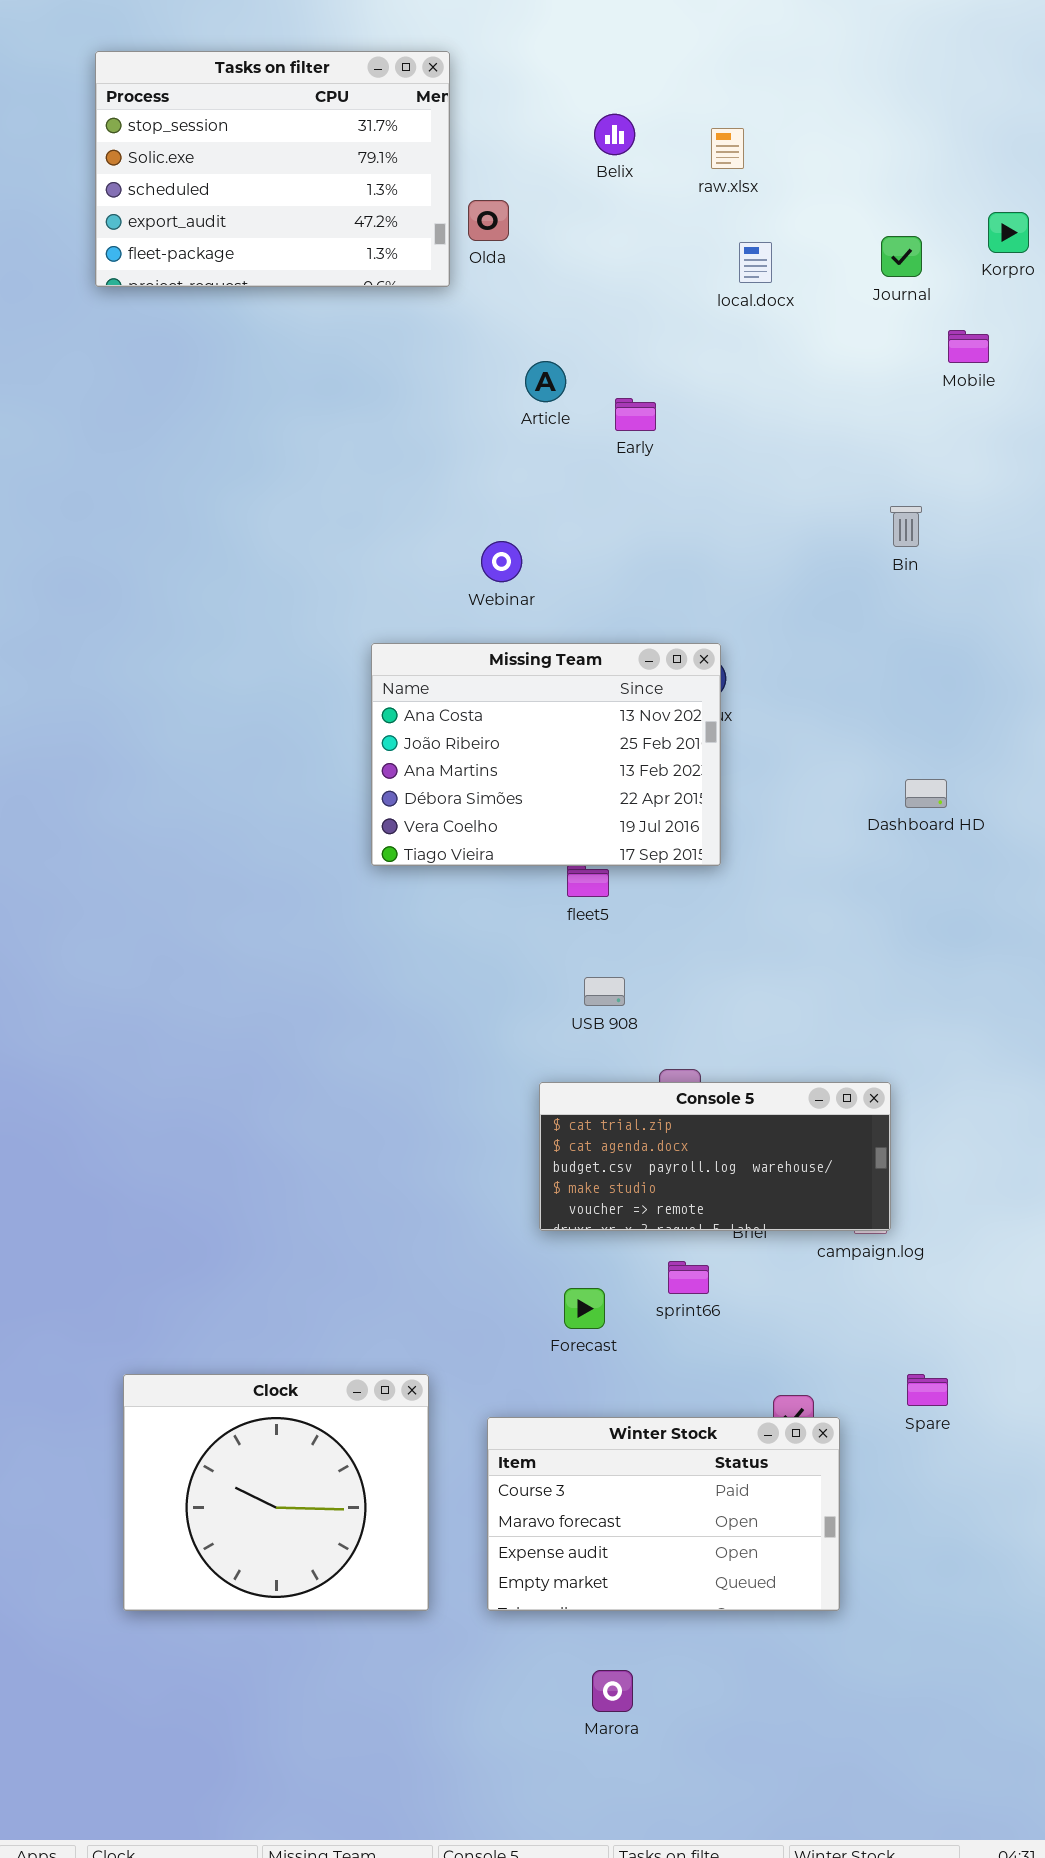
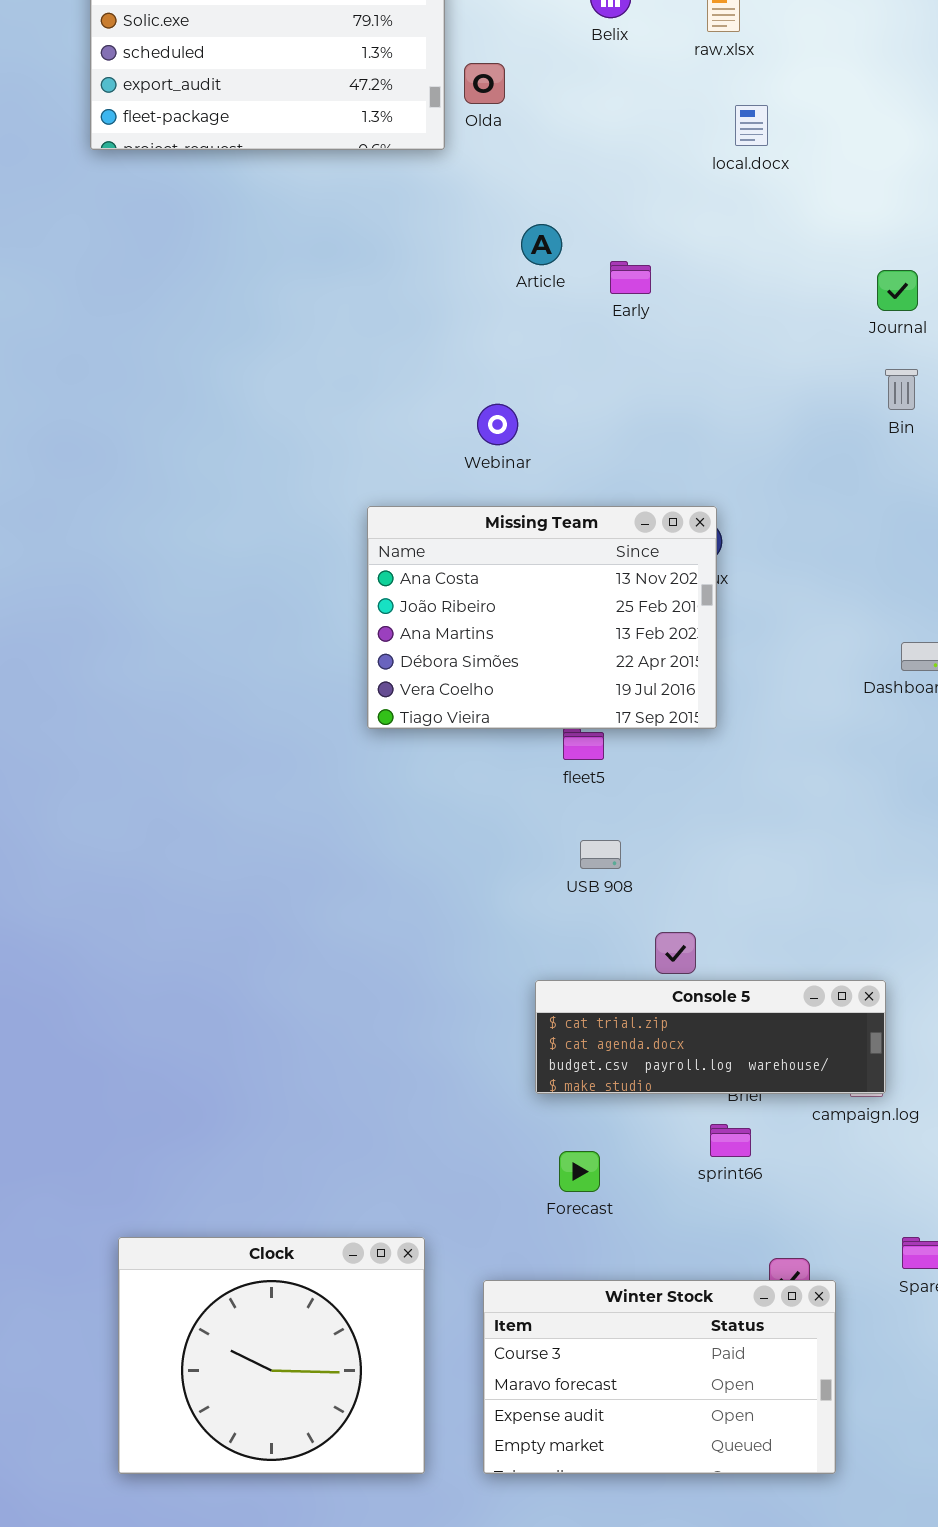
Journal: [881,236,922,277] -> [877,270,918,311], moved
Console 5: [539,1082,891,1231] -> [535,980,886,1094], resized
sprint66: [668,1261,709,1294] -> [710,1124,751,1157], moved

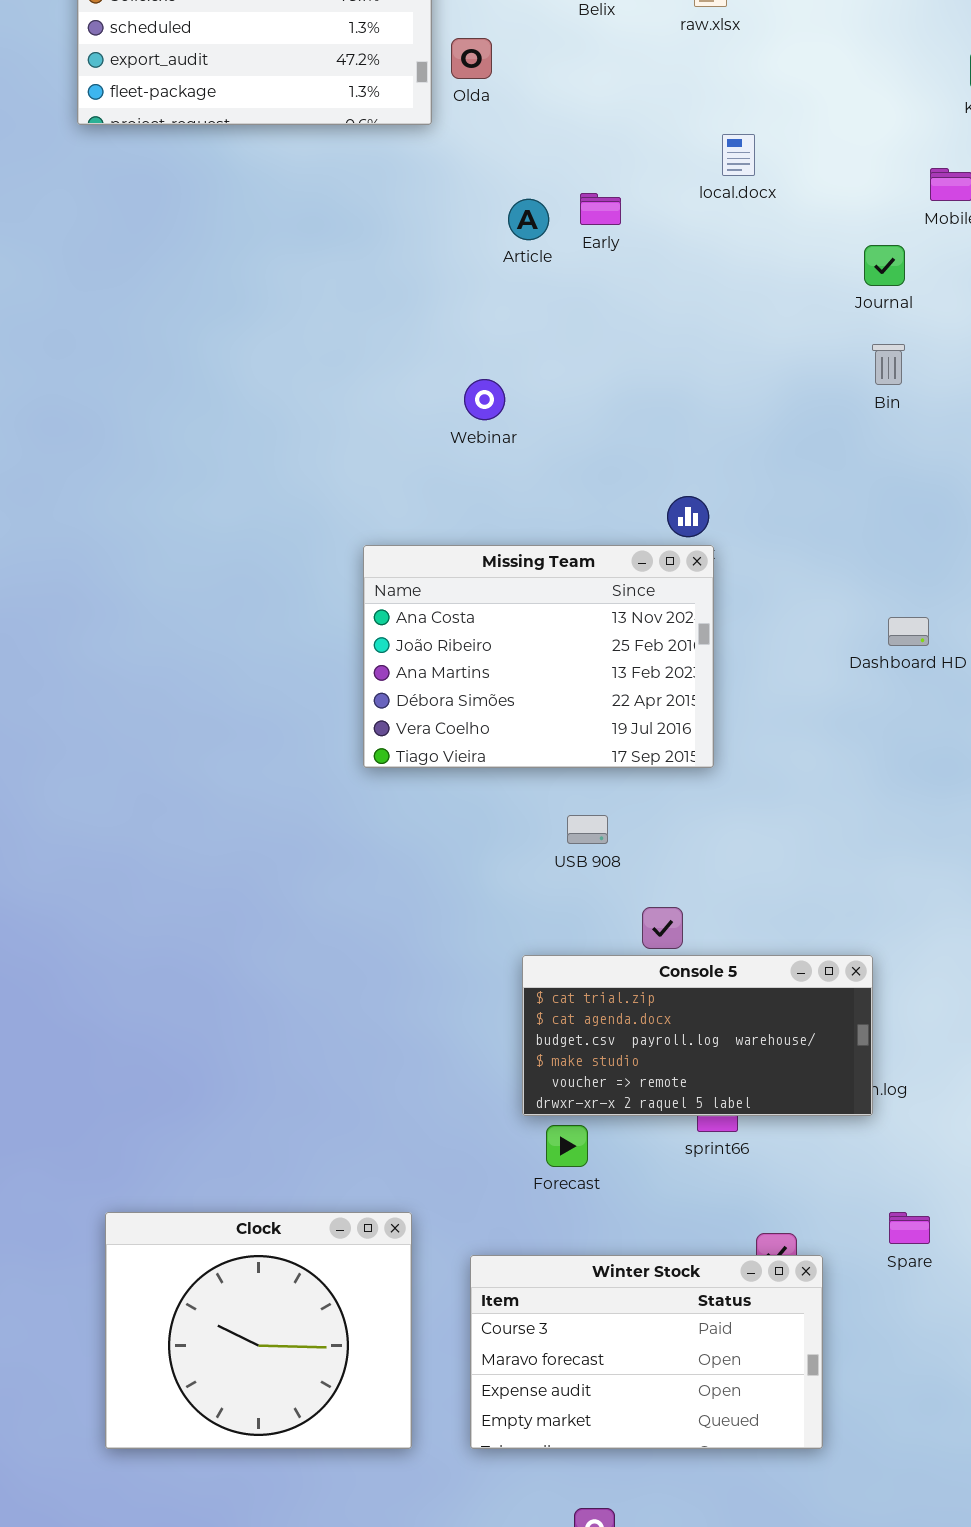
local.docx: [735,105,768,146] -> [722,134,755,176], moved
Early: [610,261,651,294] -> [580,193,621,225], moved
Missing Team: [367,506,717,729] -> [363,545,714,768], moved
Console 5: [535,980,886,1094] -> [522,955,873,1116], resized

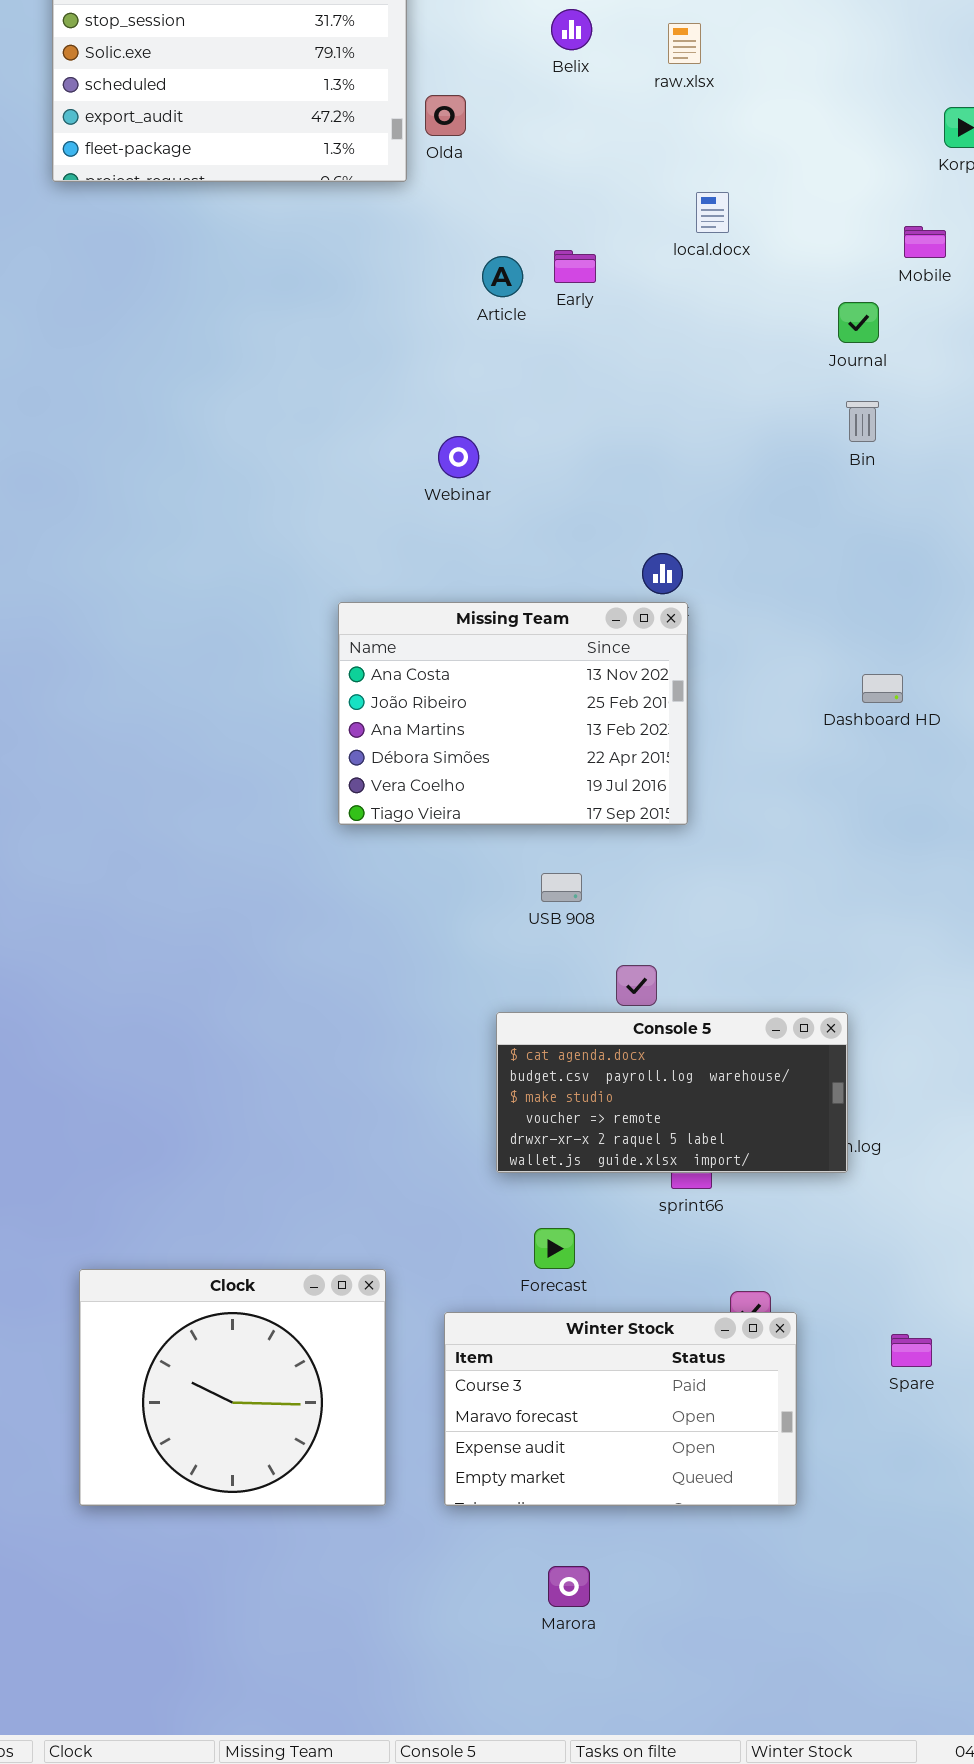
Console 5: [522,955,873,1116] -> [496,1012,848,1173], scrolled down 1 row
Forecast: [546,1125,588,1167] -> [534,1228,575,1269], moved
Spare: [889,1212,930,1244] -> [891,1334,932,1367], moved

